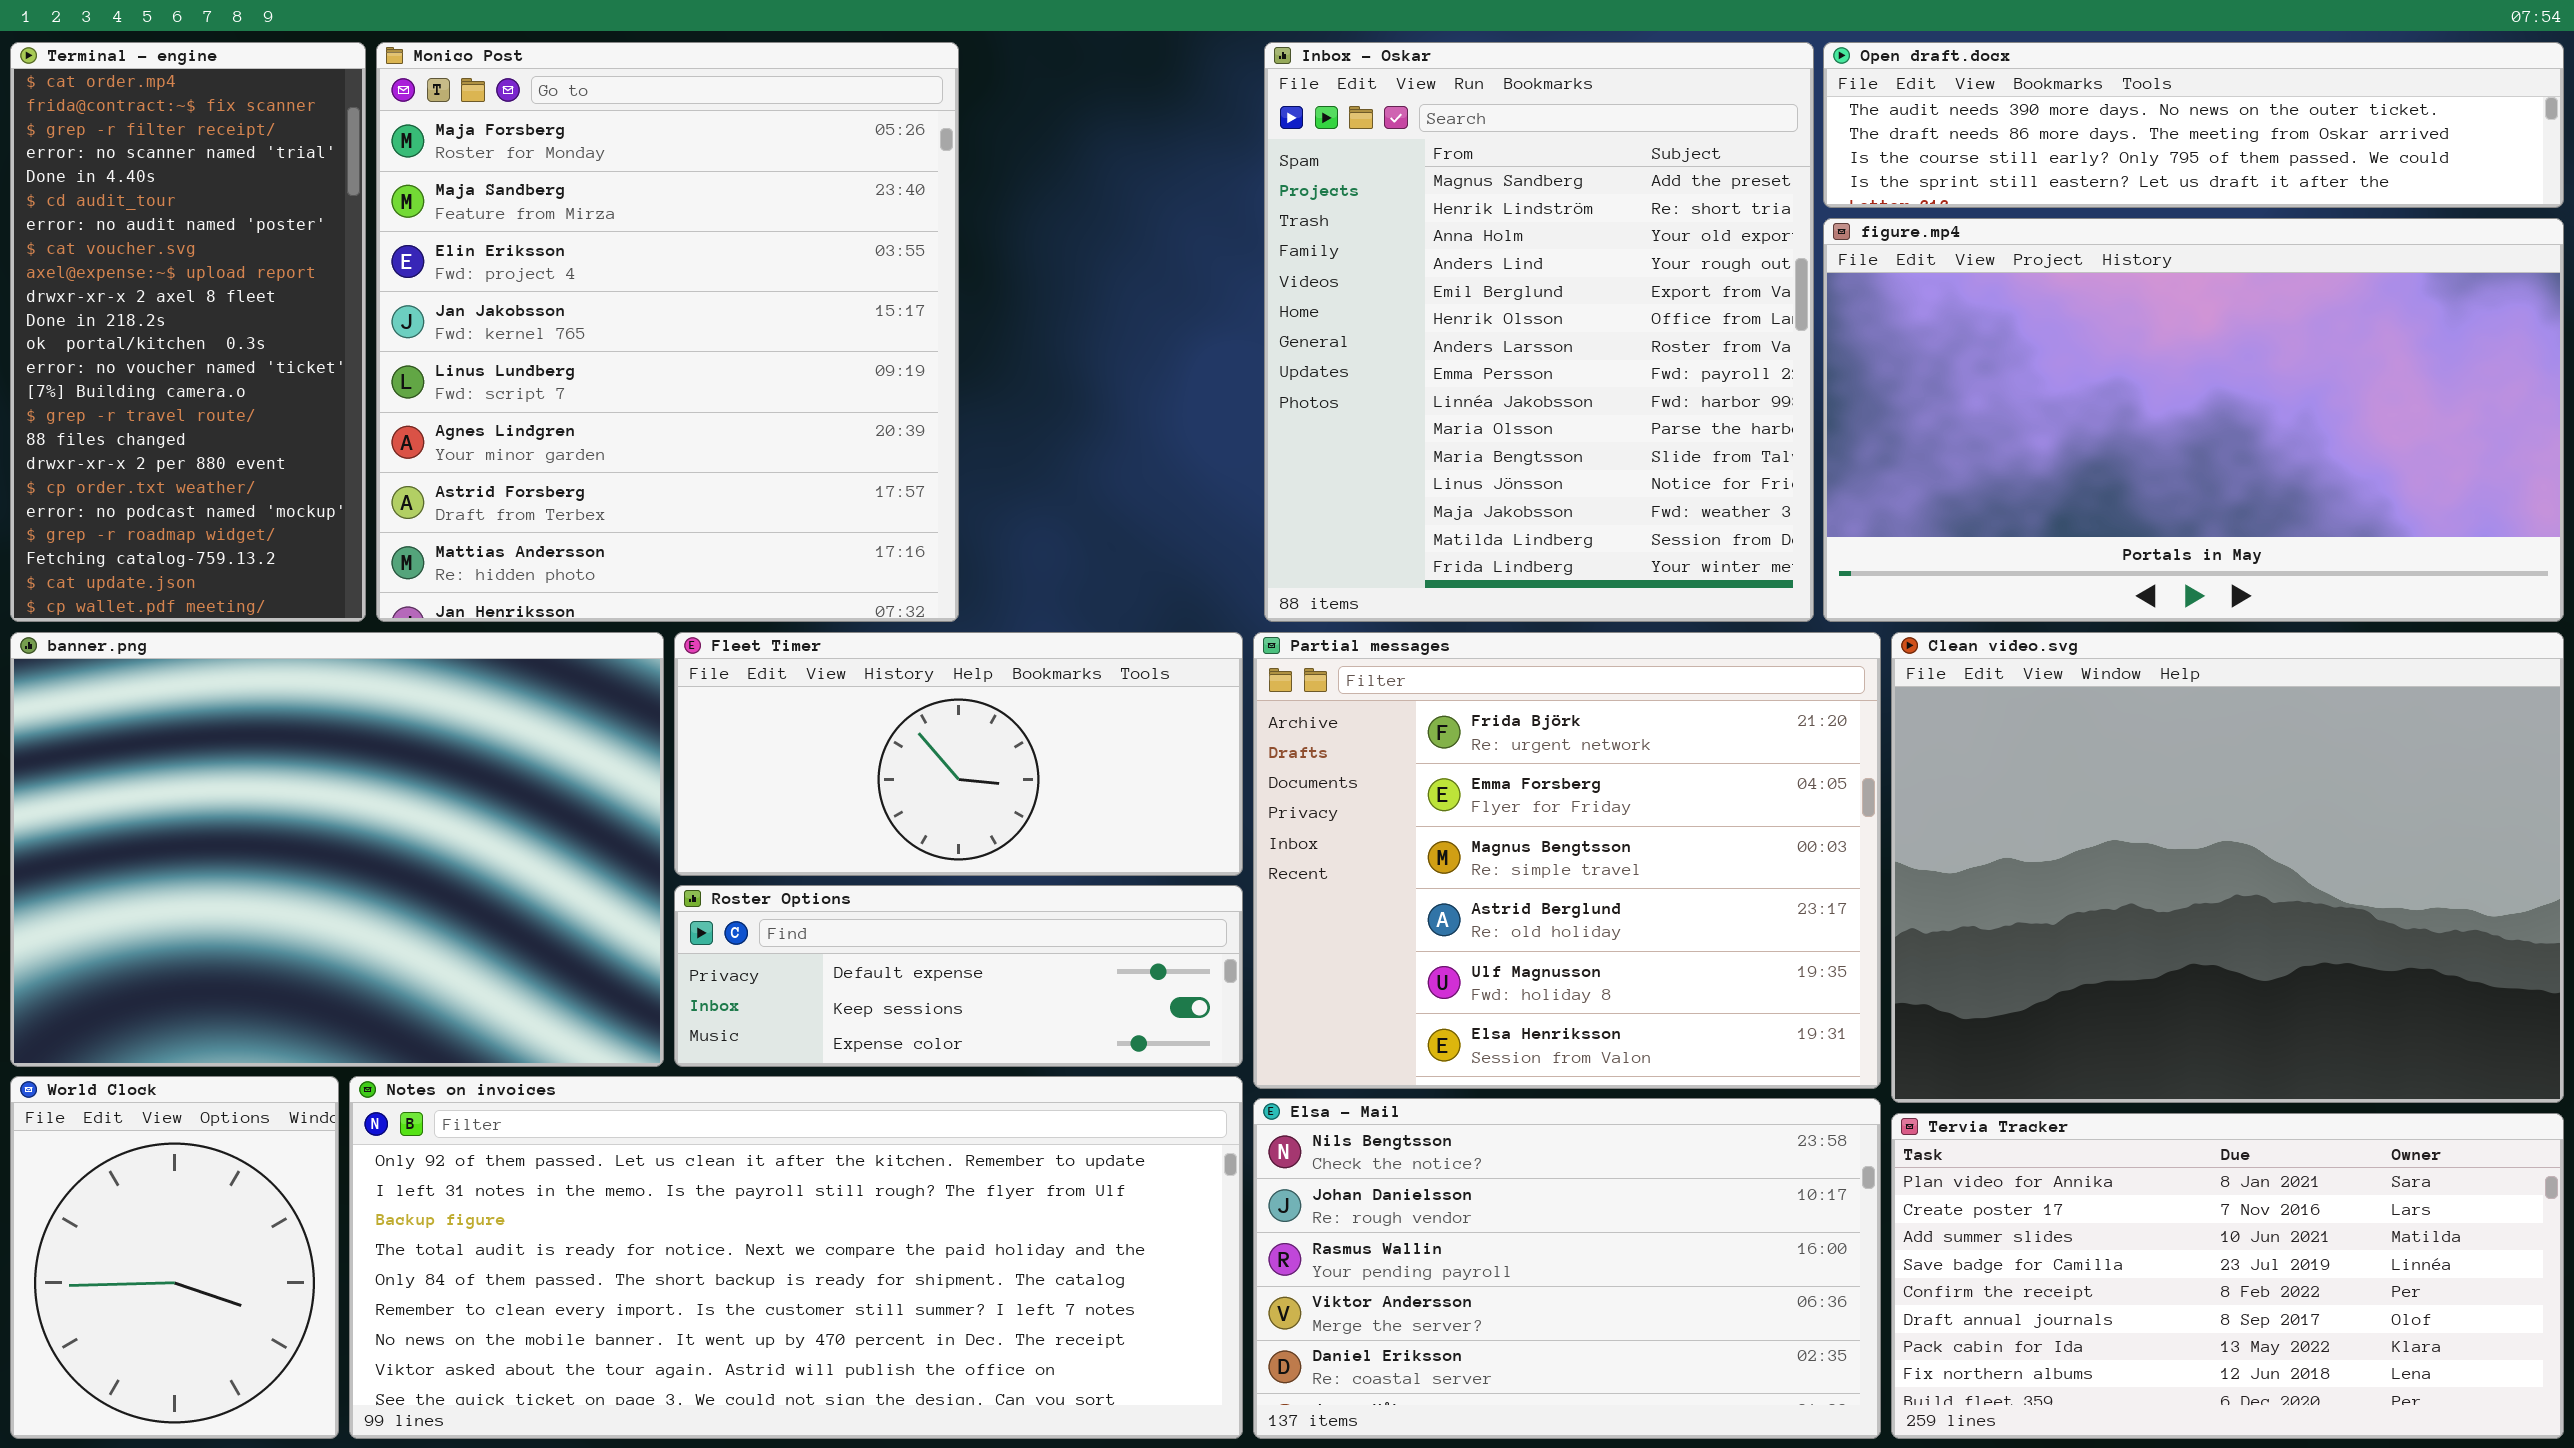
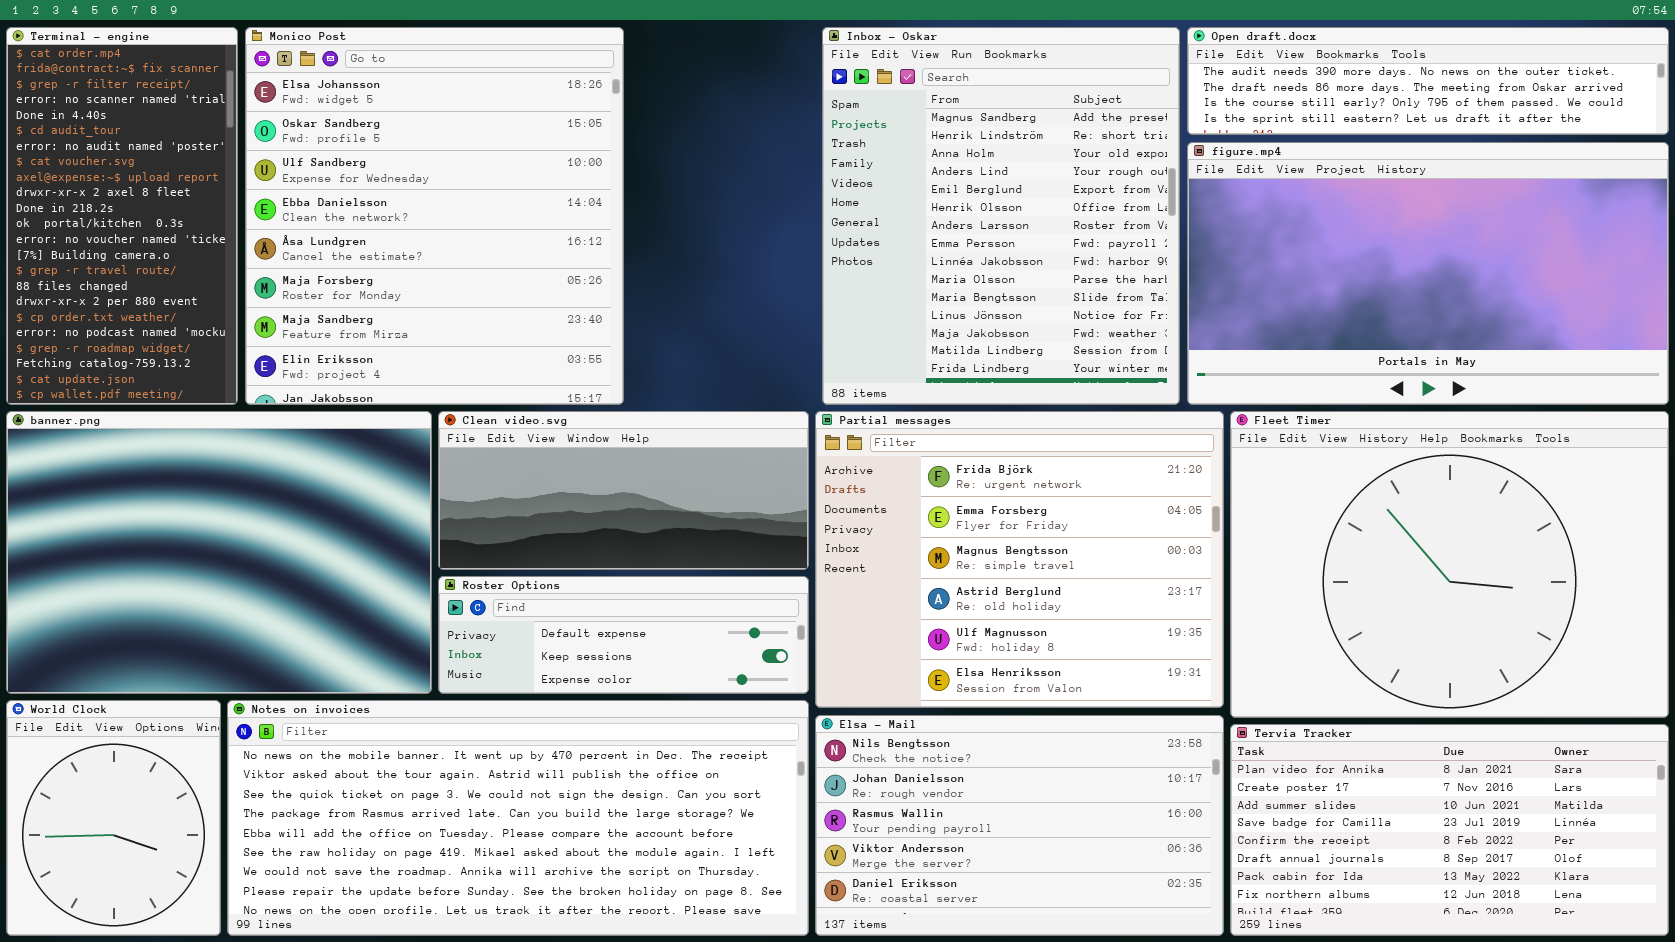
Monico Post: [376,42,959,622] -> [245,27,624,405], scrolled up 5 rows
Fleet Timer: [674,632,1243,876] -> [1230,411,1669,718], moved, resized
Clean video.svg: [1891,632,2564,1103] -> [438,411,809,570], moved, resized
Notes on invoices: [349,1076,1243,1439] -> [227,700,809,936], scrolled down 6 rows

